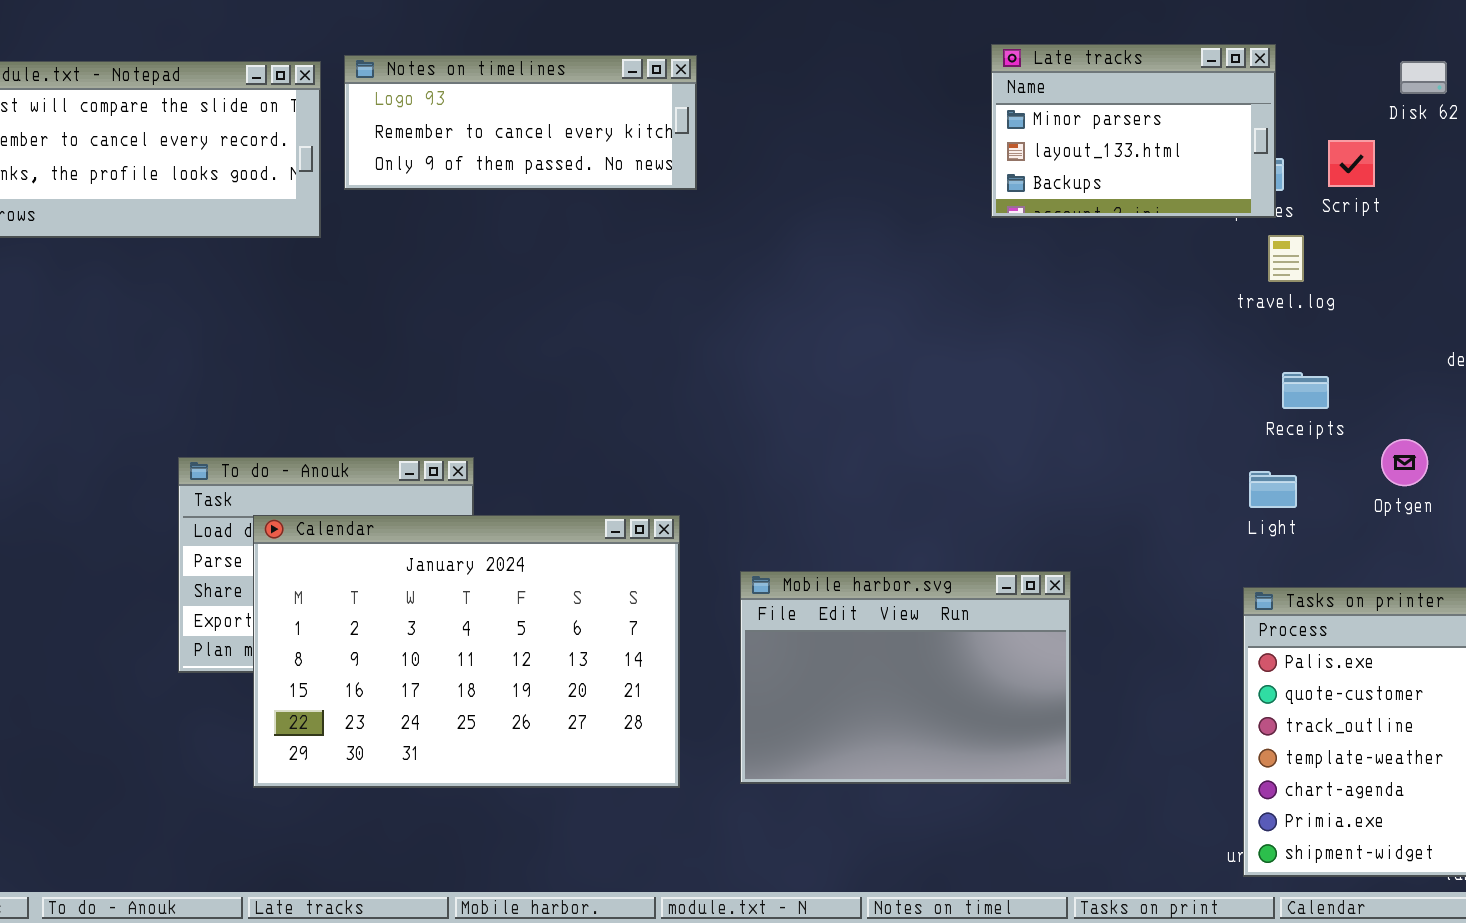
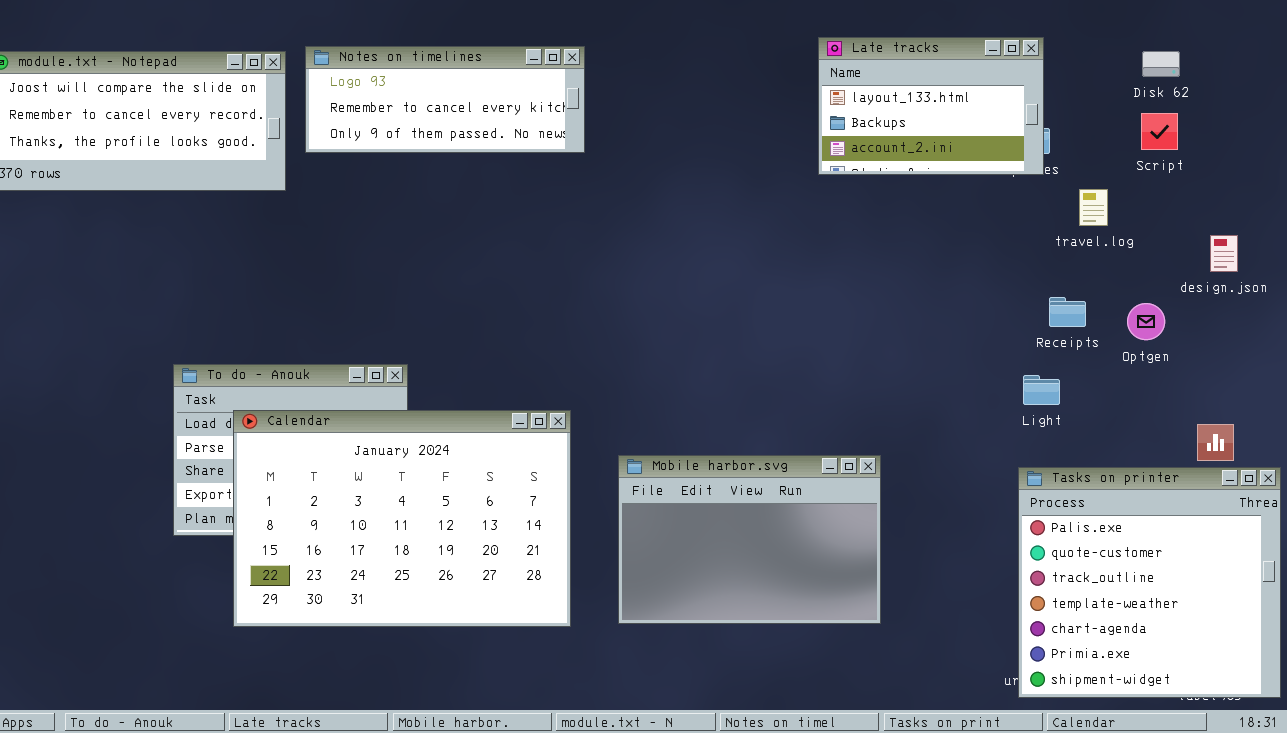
Late tracks: [991,44,1276,218] -> [818,37,1044,175], scrolled down 1 row
Script: [1328,140,1375,187] -> [1141,113,1178,150], moved
travel.log: [1268,235,1304,282] -> [1079,189,1108,226], moved
Optgen: [1381,439,1428,486] -> [1127,303,1165,340], moved

